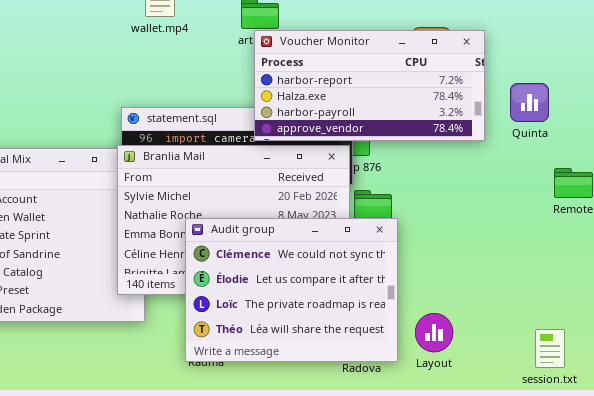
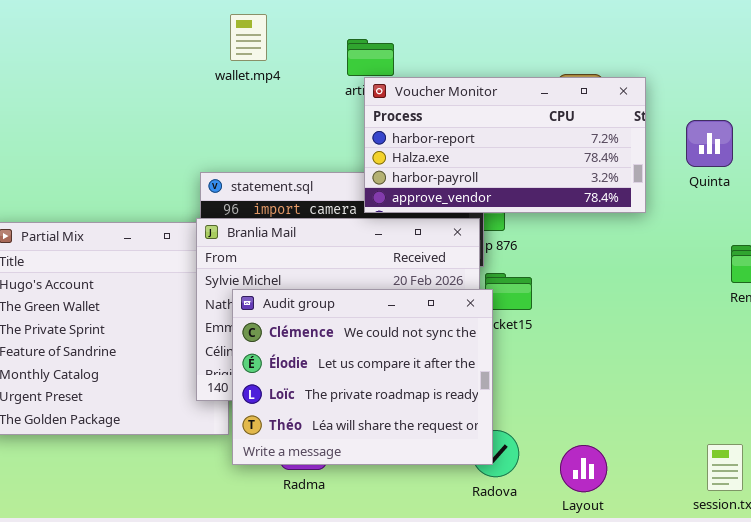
Quinta: [510,83,549,122] -> [686,120,733,167], moved
Audit group: [185,218,398,362] -> [232,289,493,465], moved
Layout: [415,313,453,352] -> [560,445,607,492], moved

